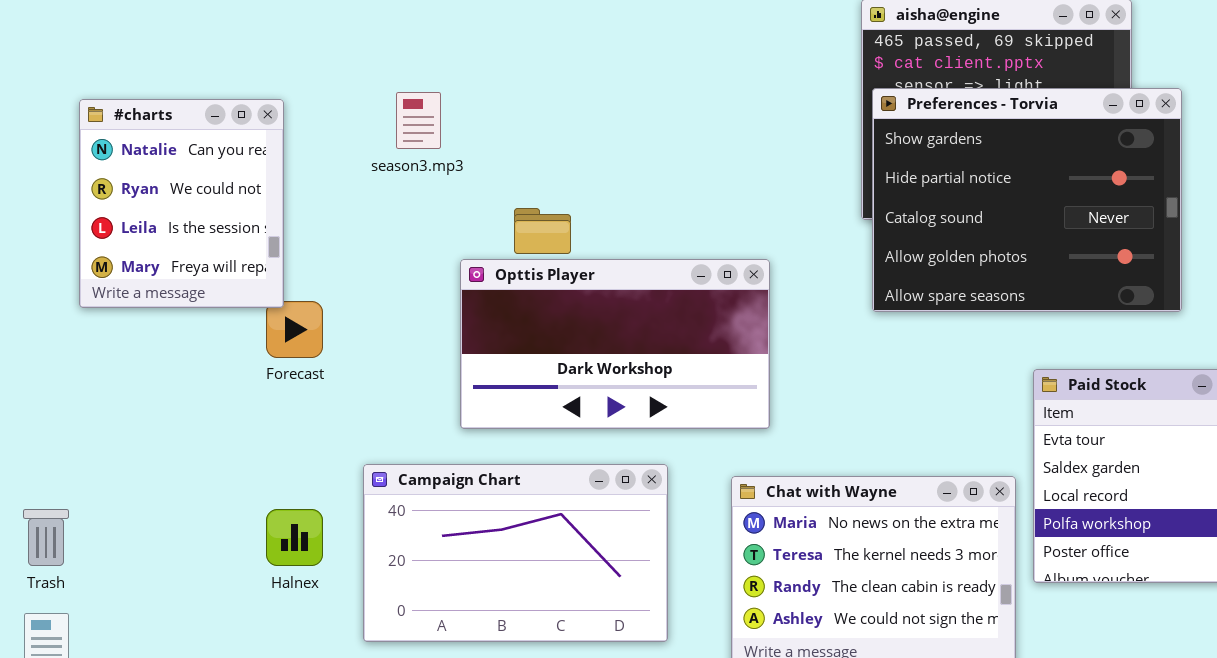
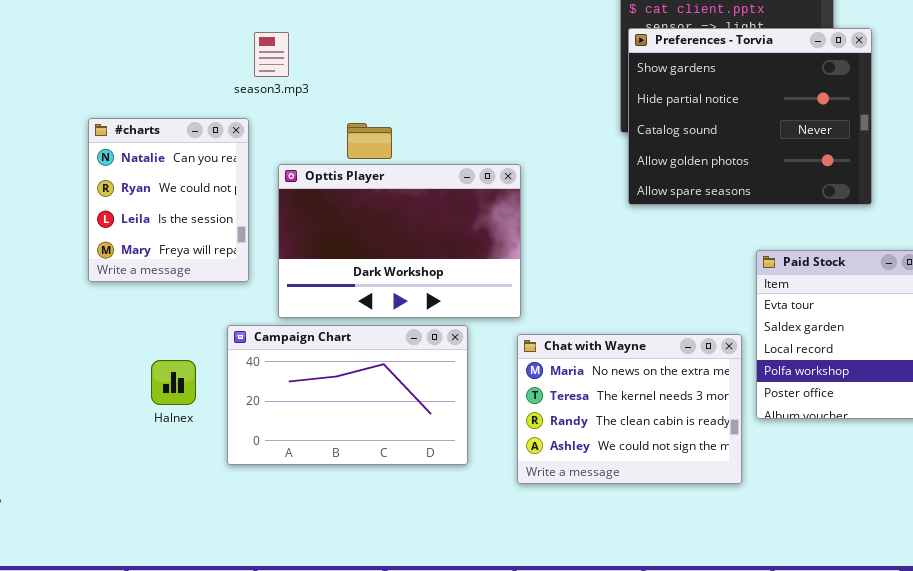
#charts: [79,99,284,308] -> [88,118,249,282], moved
Opttis Player: [460,259,770,429] -> [278,164,521,318], moved, resized

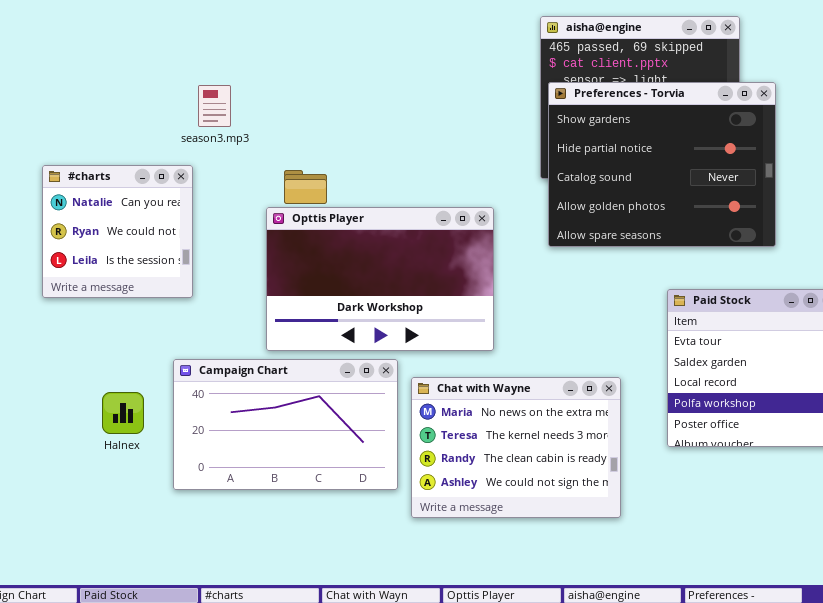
#charts: [88,118,249,282] -> [42,165,193,298], resized
Opttis Player: [278,164,521,318] -> [266,207,494,351], moved
Chat with Wayne: [517,334,742,484] -> [411,377,621,518], moved

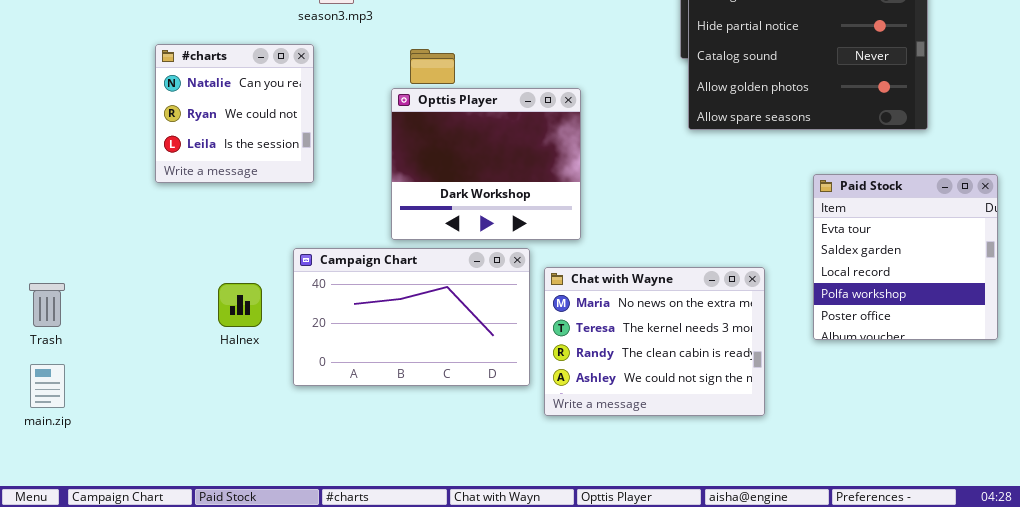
Opttis Player: [266,207,494,351] -> [391,88,581,240], resized

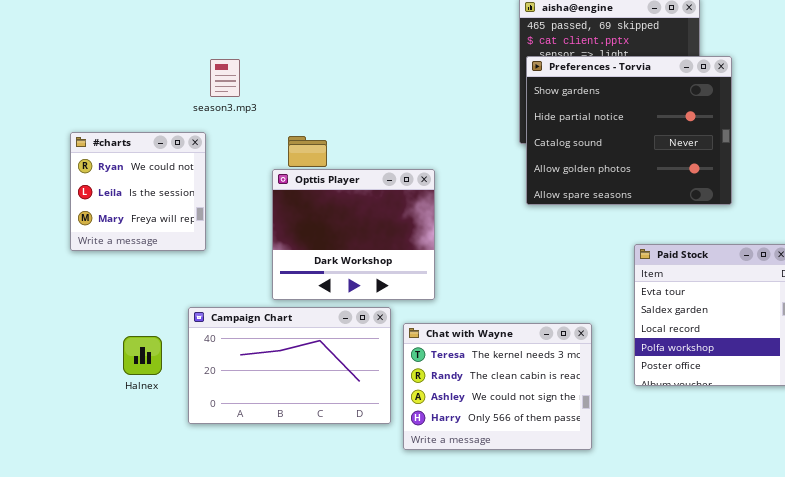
#charts: [155,44,314,183] -> [70,132,206,251], scrolled down 1 row
Chat with Wayne: [544,267,765,416] -> [403,323,592,450], scrolled down 1 row

